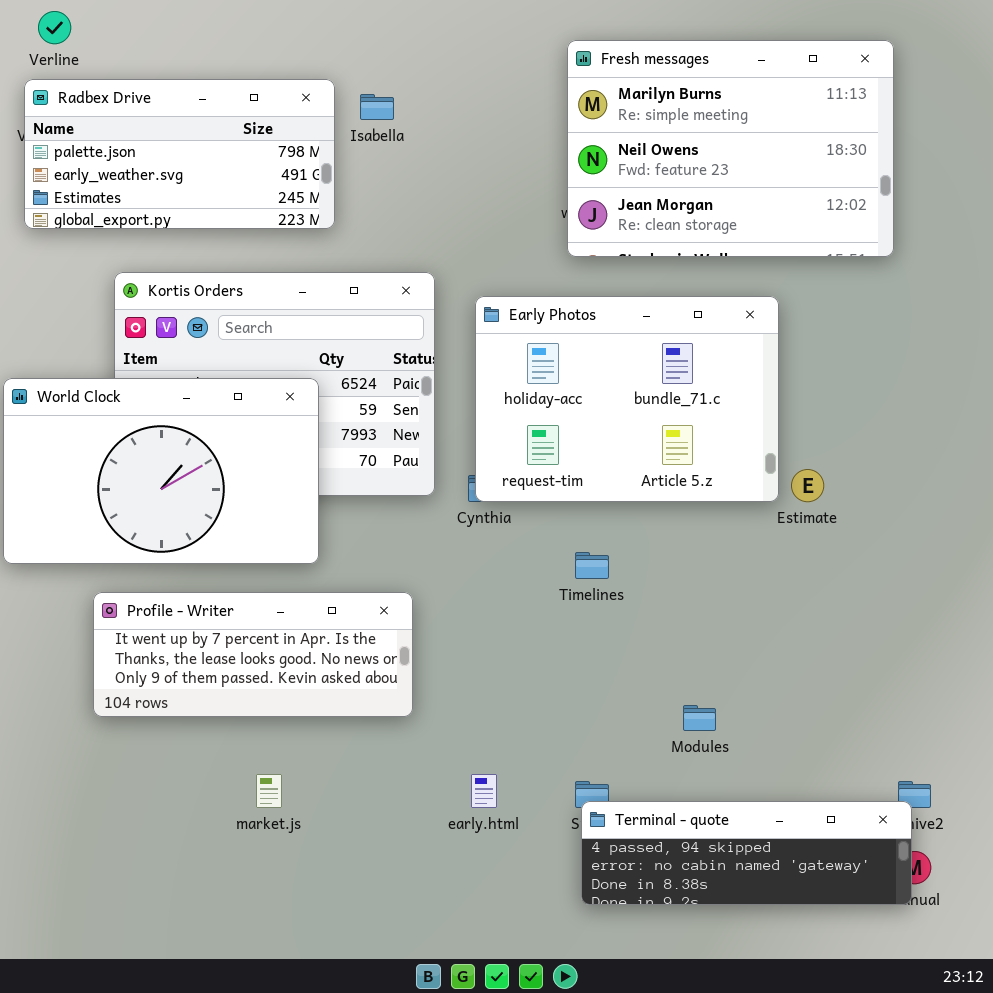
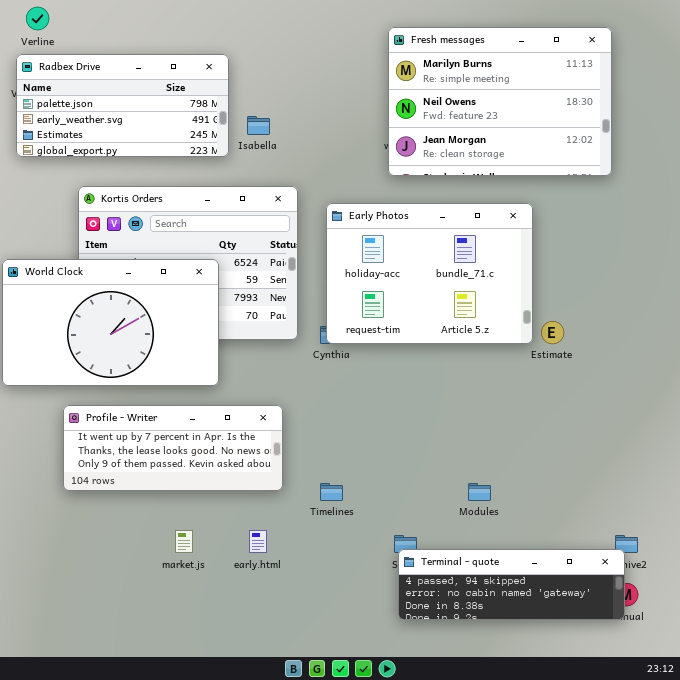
Isabella: [360,94,394,120] -> [247,116,270,135], moved
Timelines: [575,552,609,579] -> [320,483,343,501], moved
early.html: [471,774,497,808] -> [249,530,267,553], moved

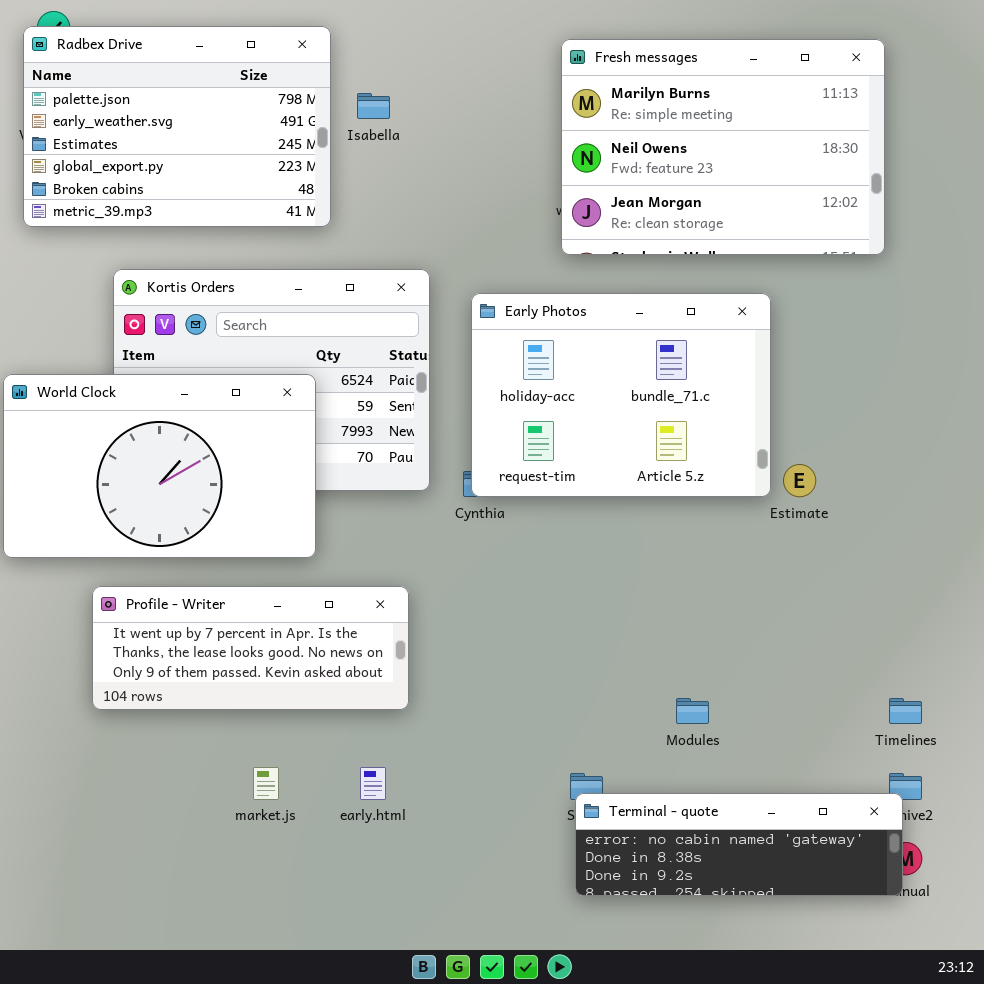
Radbex Drive: [16,54,229,157] -> [23,26,331,227], resized
Isabella: [247,116,270,135] -> [357,93,390,119], moved
Timelines: [320,483,343,501] -> [889,698,922,724], moved
Terminal - quote: [398,549,625,620] -> [575,793,903,896], scrolled down 1 row

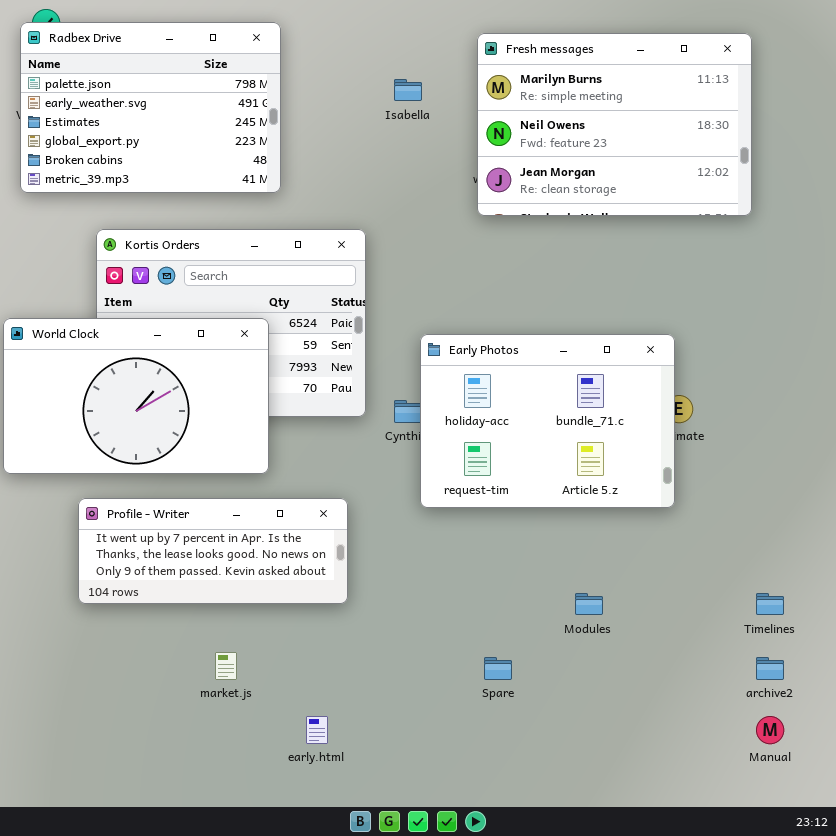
Isabella: [357,93,390,119] -> [394,79,422,101], moved
Early Photos: [471,293,771,497] -> [420,334,675,508], moved
early.html: [360,767,386,800] -> [306,716,328,744], moved
Terminal - quote: [575,793,903,896] -> none, closed

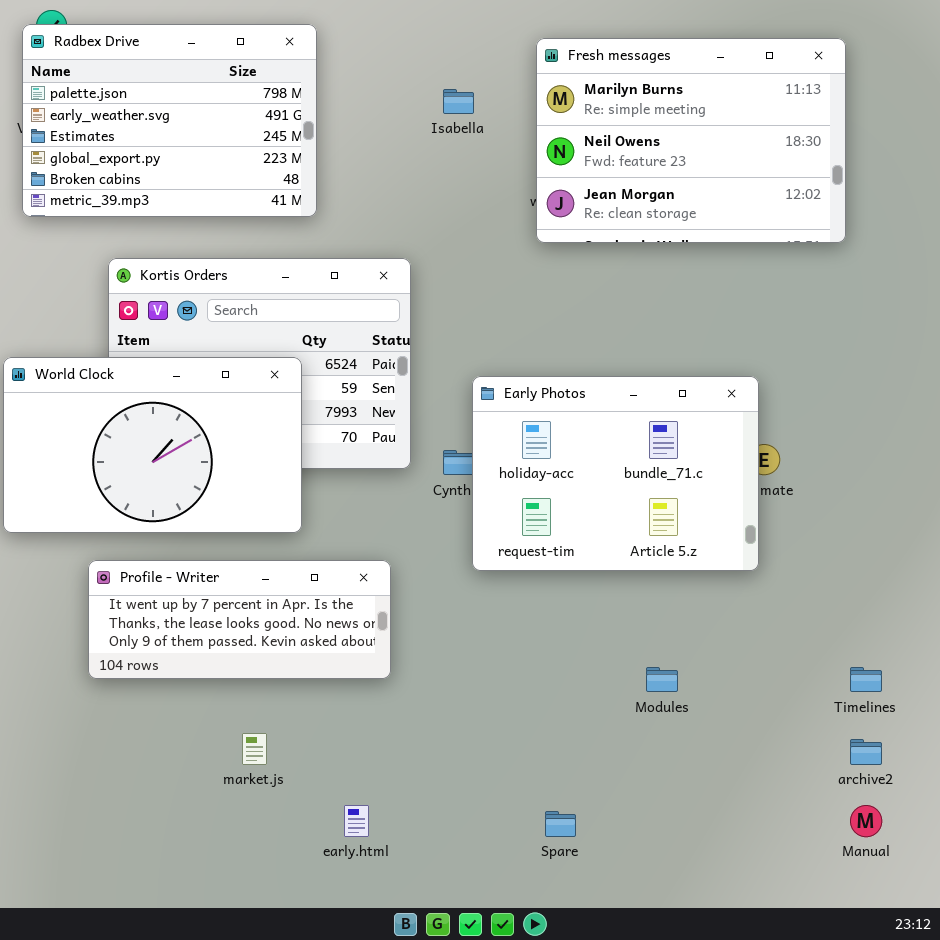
Spare: [484,657,512,680] -> [545,811,576,837], moved

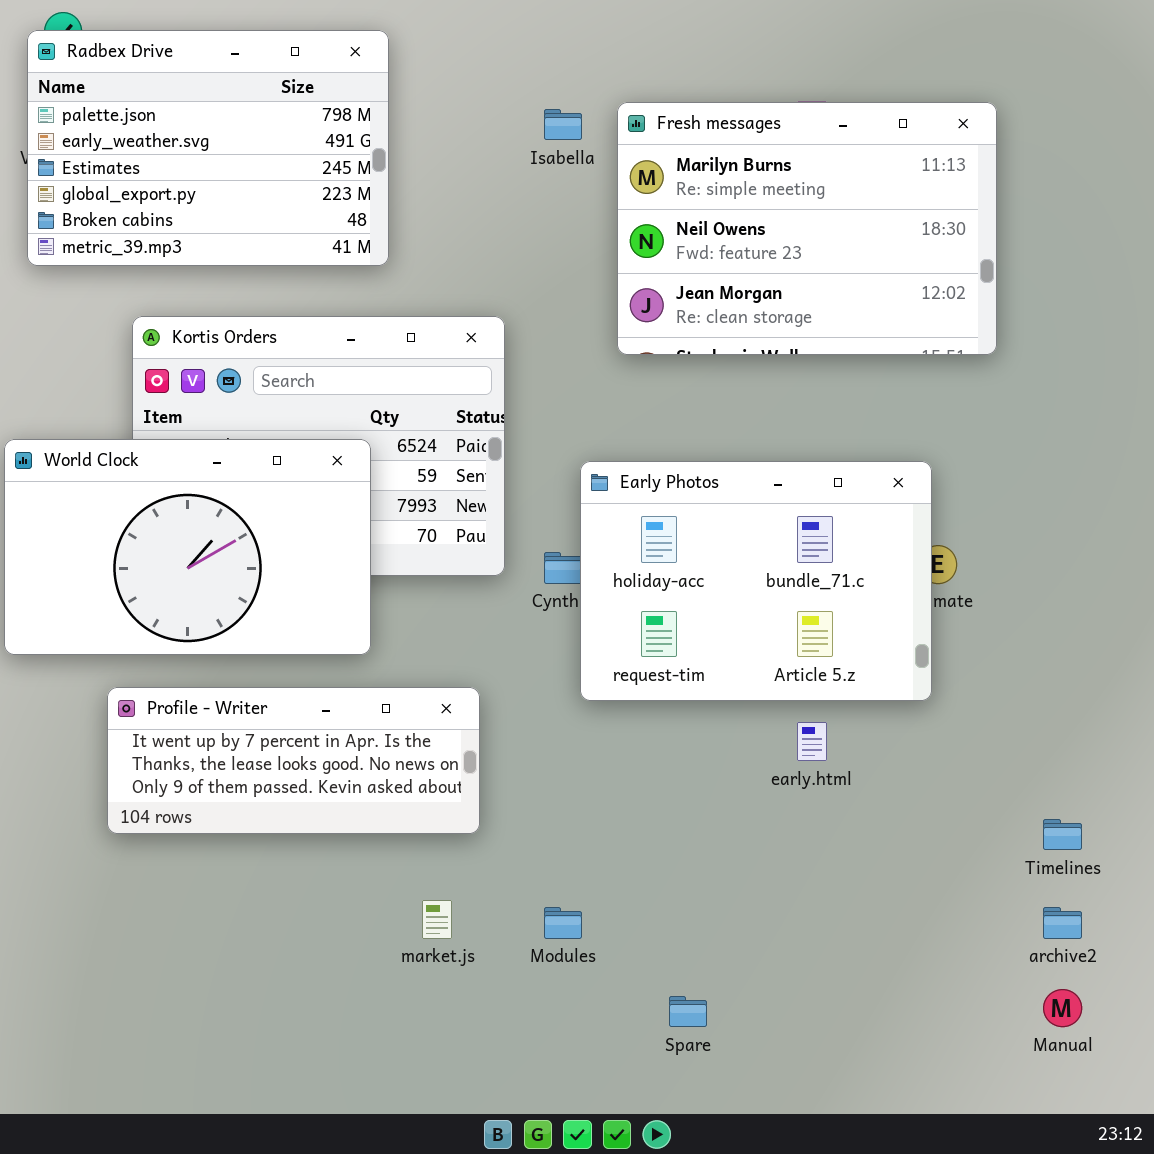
Fresh messages: [536,38,846,243] -> [617,102,997,355], moved
Modules: [646,667,678,692] -> [544,907,582,939], moved
market.js: [242,733,267,765] -> [422,900,452,939], moved
early.html: [344,805,369,837] -> [797,722,827,761], moved

